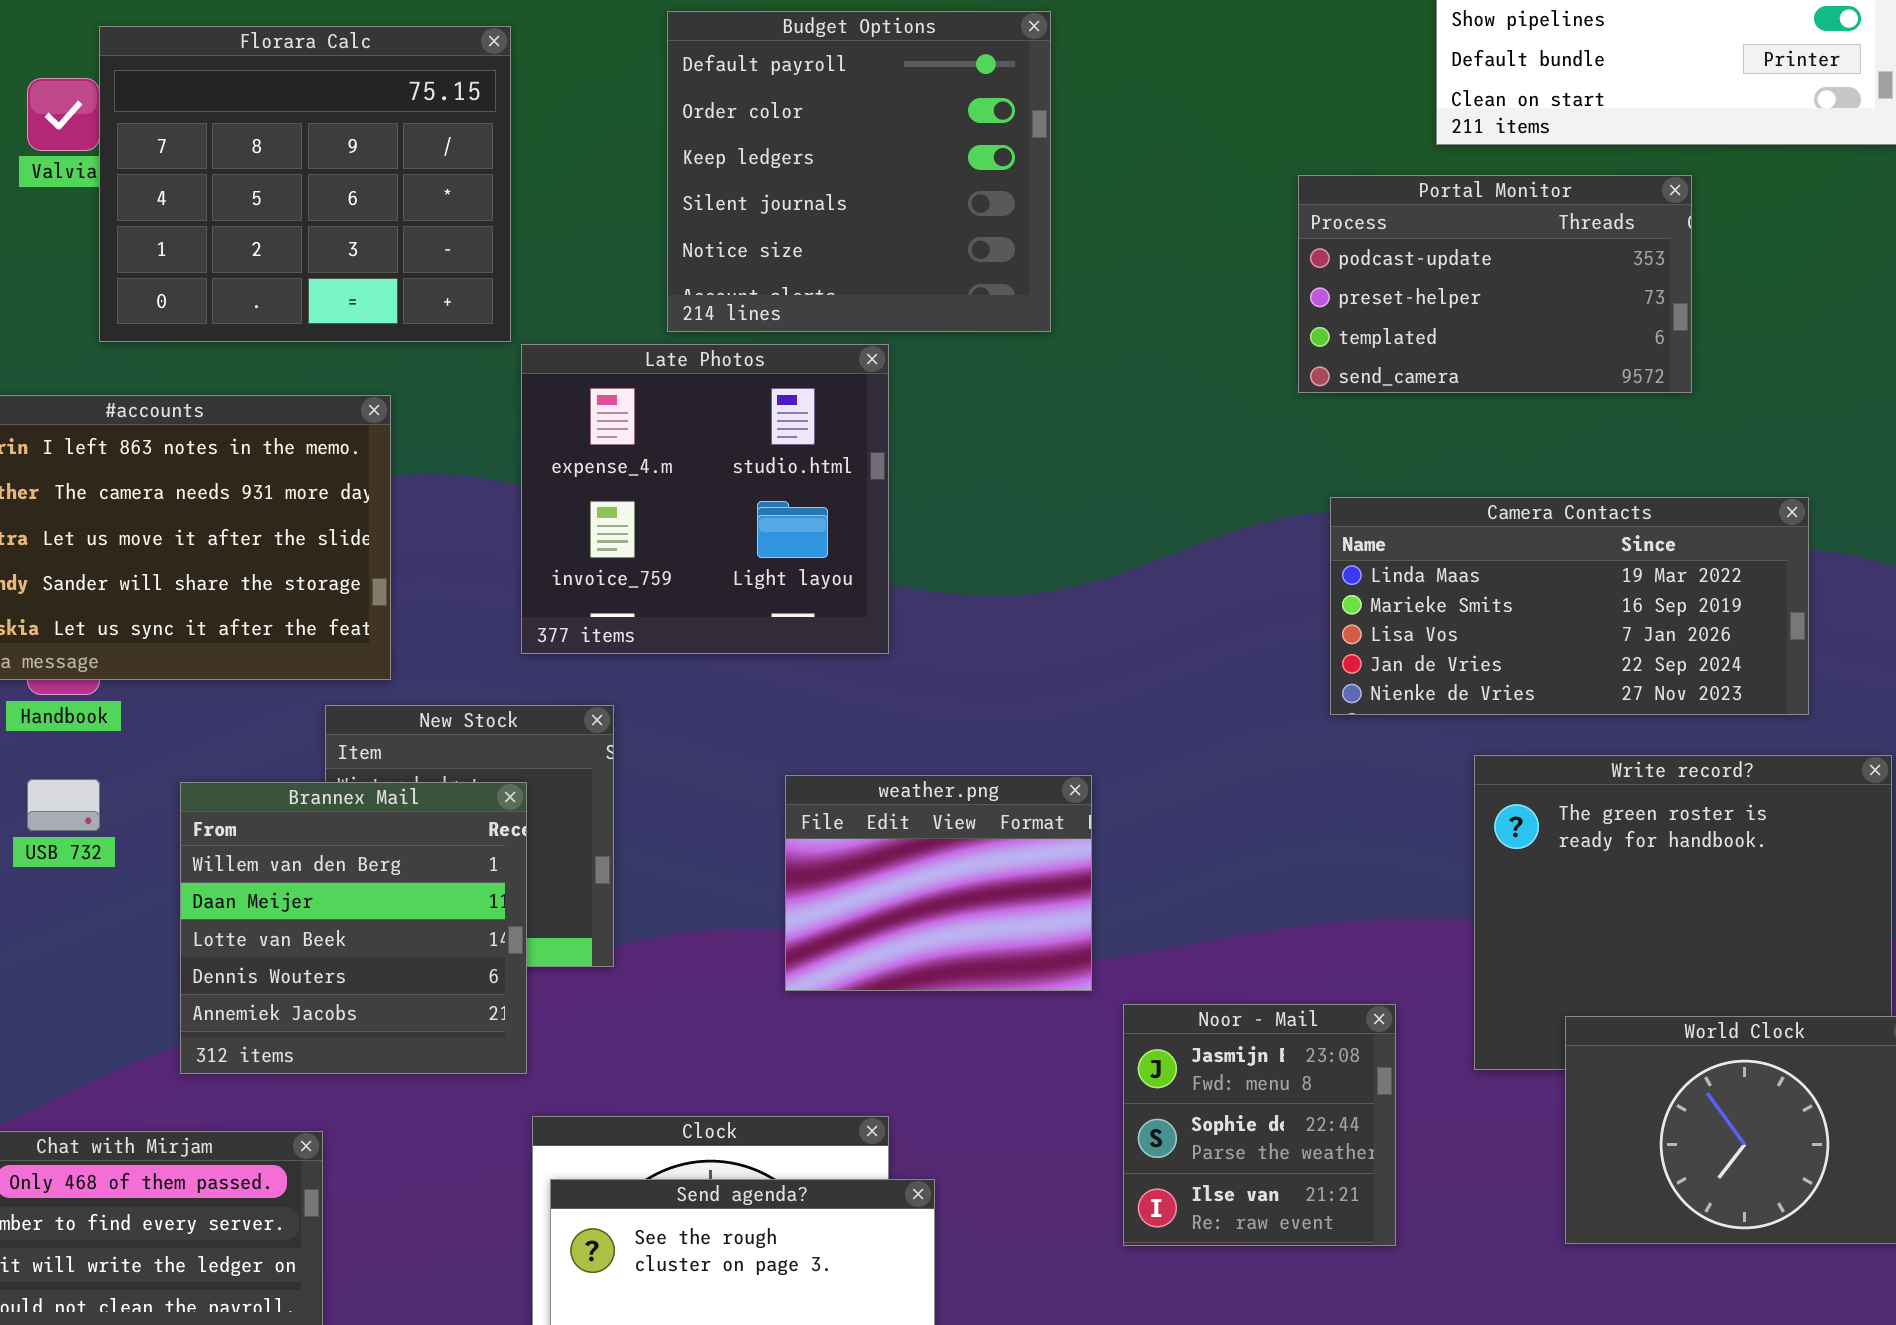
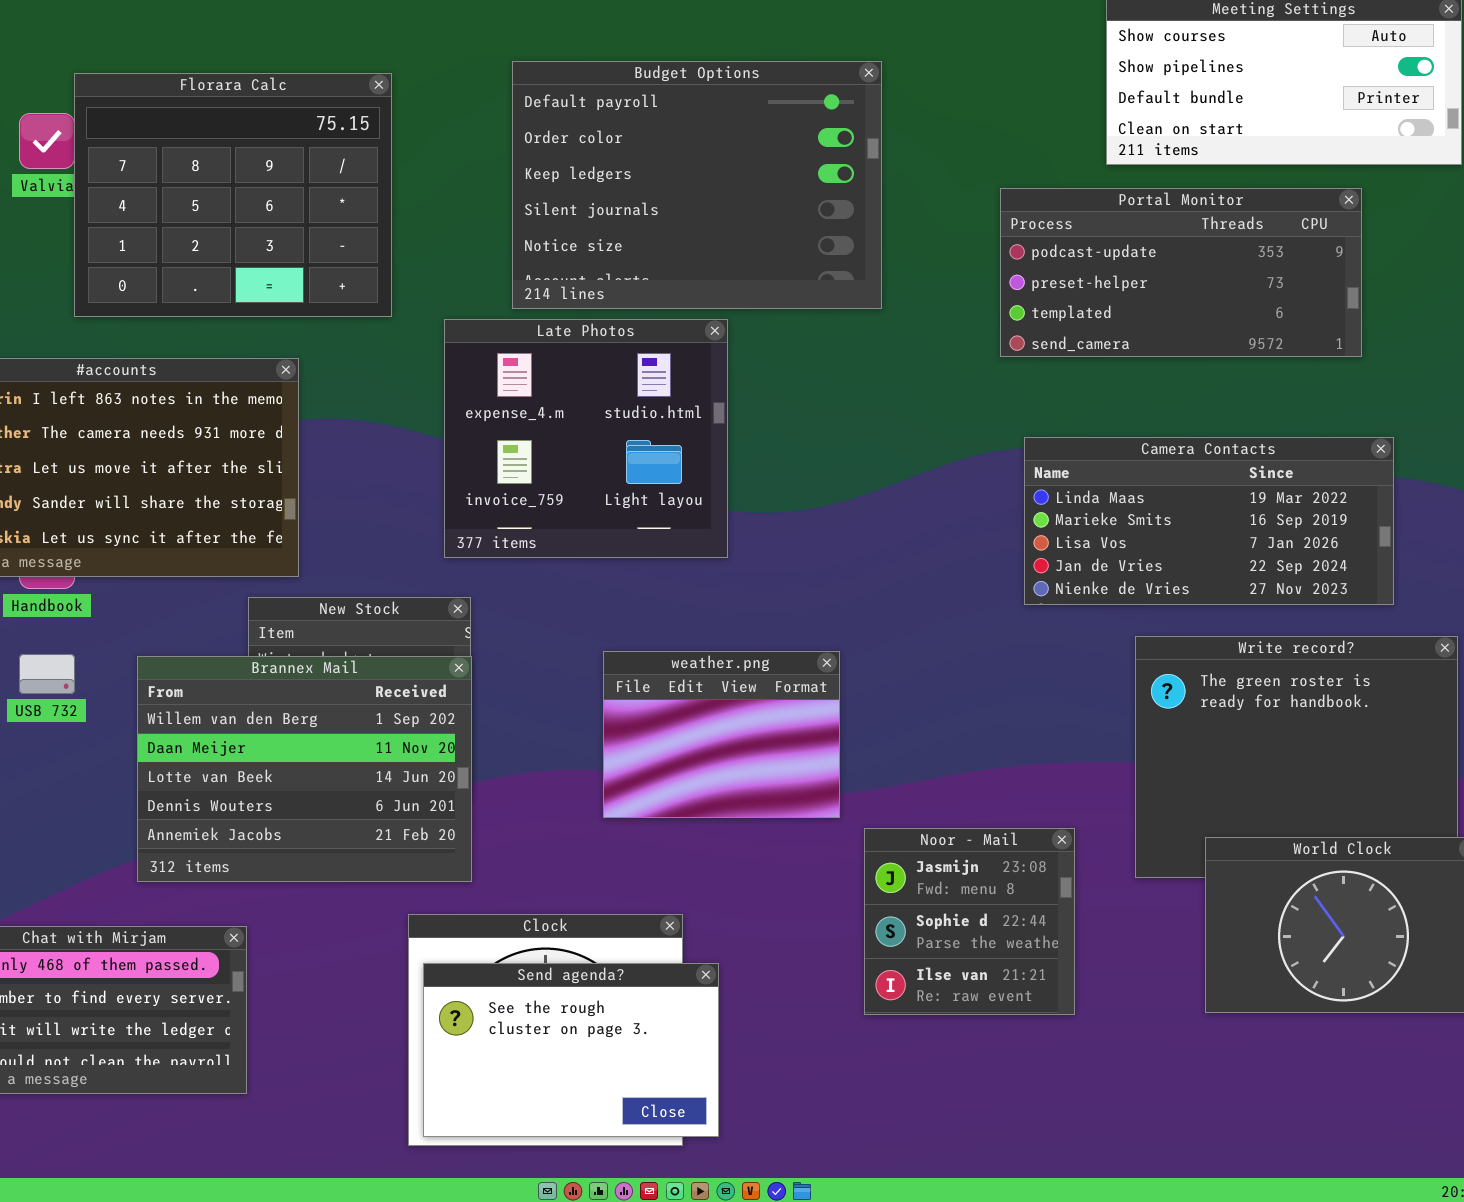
Budget Options: [667,11,1051,332] -> [512,61,882,309], resized
Portal Monitor: [1298,175,1692,393] -> [1000,188,1362,357], resized
Late Photos: [521,344,889,654] -> [444,319,728,558], moved
Brannex Mail: [180,782,527,1074] -> [137,656,472,882], resized

